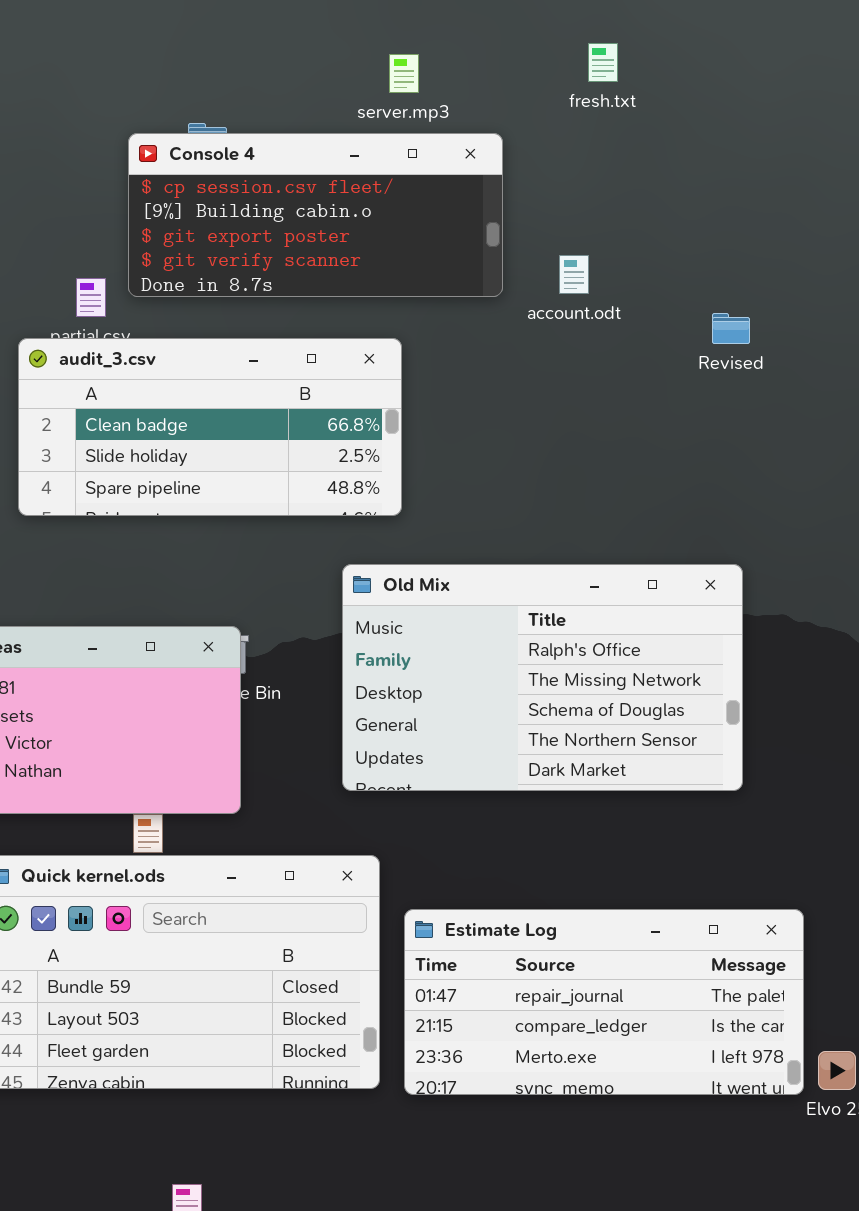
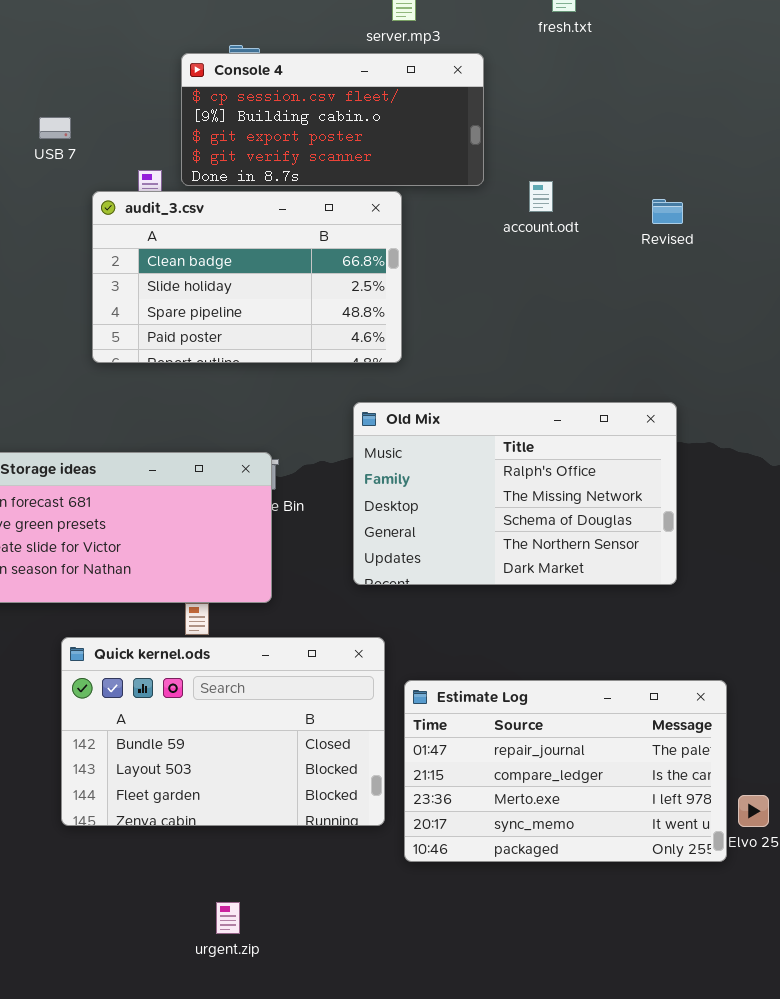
account.odt: [559,255,589,294] -> [529,181,553,212], moved
audit_3.csv: [18,338,402,516] -> [92,191,402,363], resized
Estimate Log: [404,909,804,1095] -> [404,680,727,862], resized

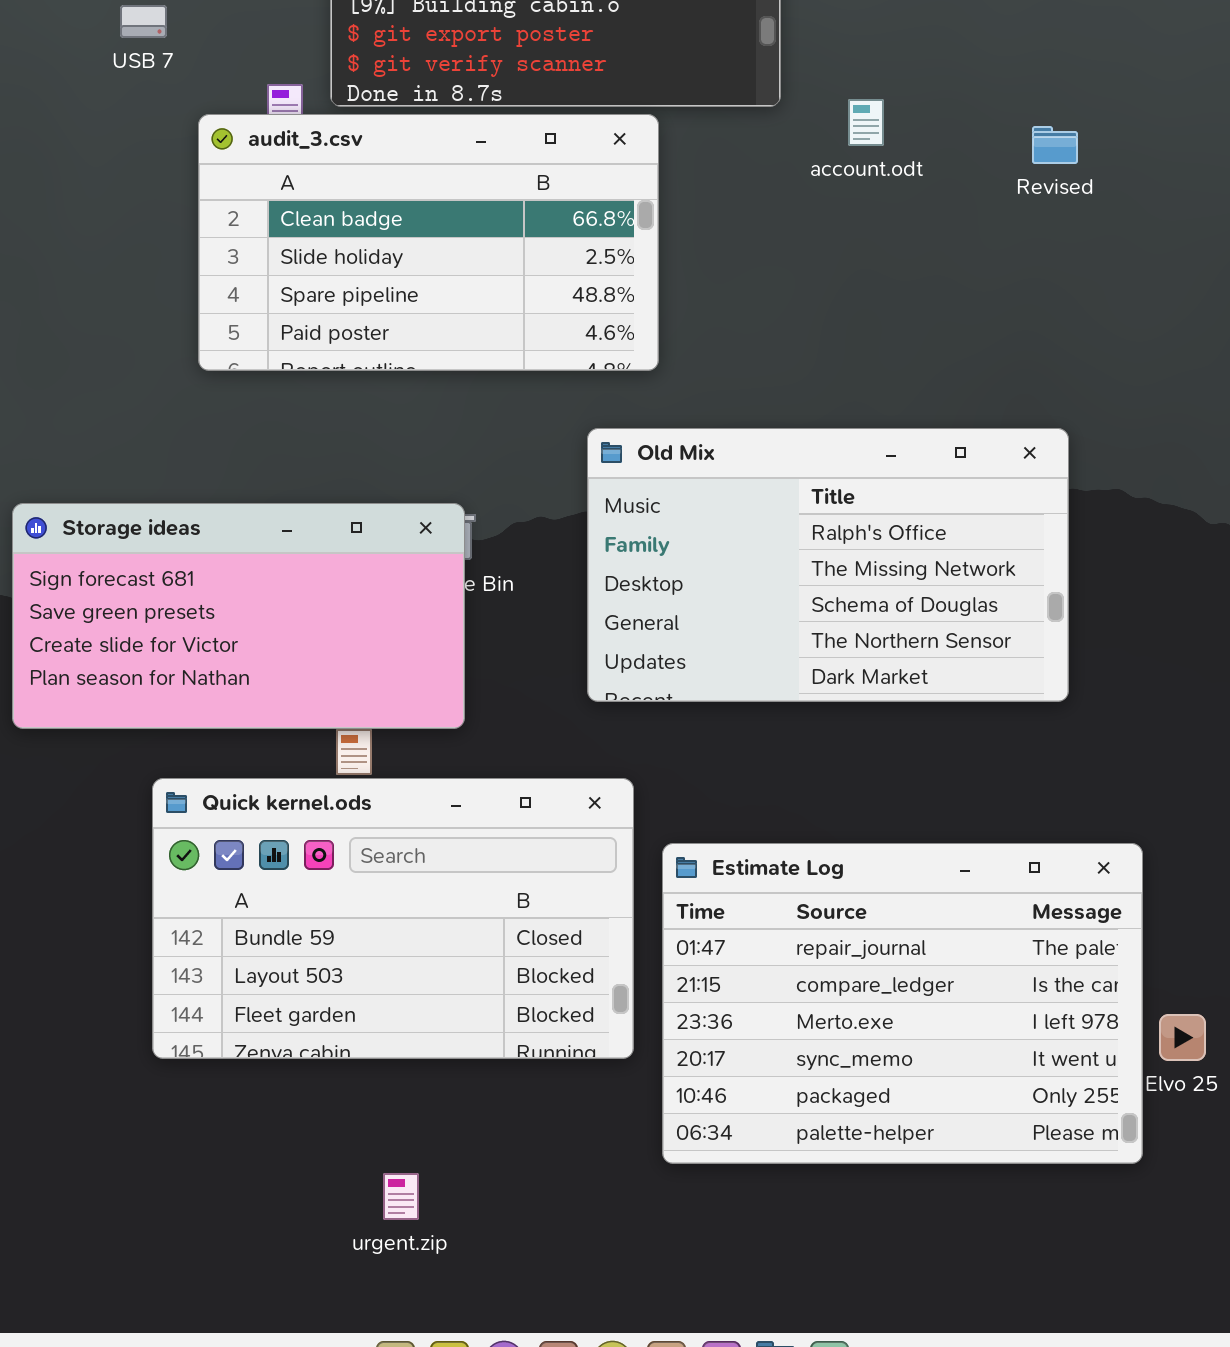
Estimate Log: [404,680,727,862] -> [662,843,1143,1164], resized

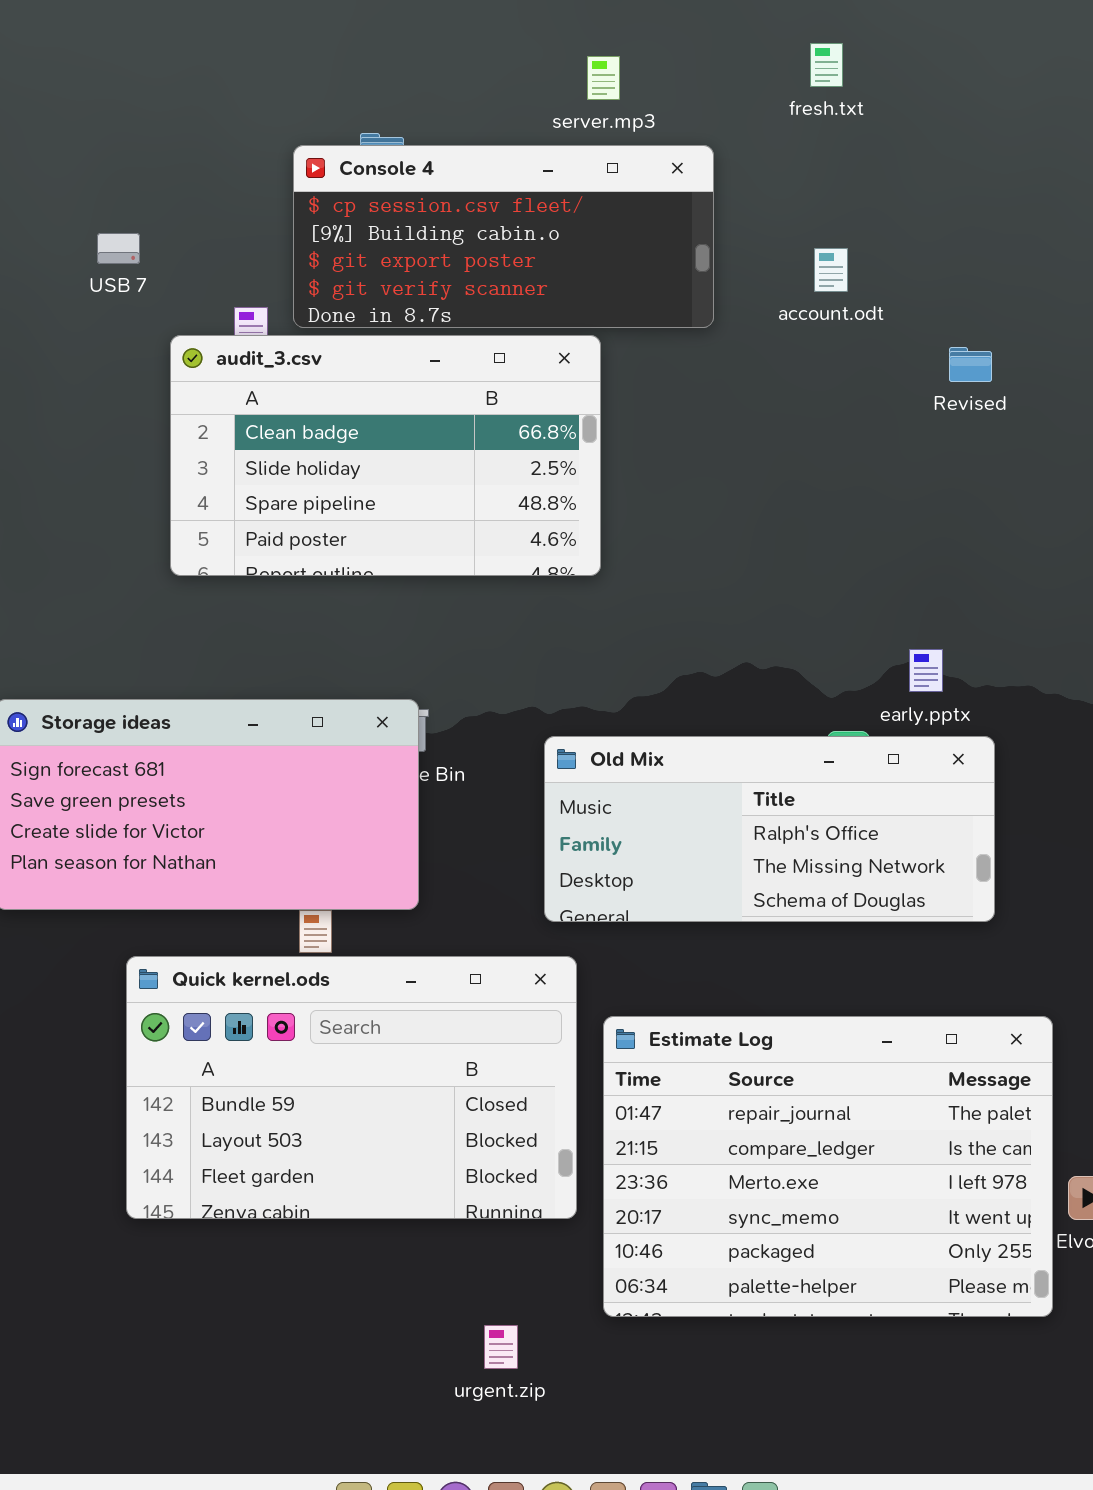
account.odt: [848,99,884,146] -> [814,248,848,292], moved
Old Mix: [587,428,1069,702] -> [544,736,995,922], moved, resized
urgent.zip: [383,1173,419,1220] -> [484,1325,518,1369], moved

